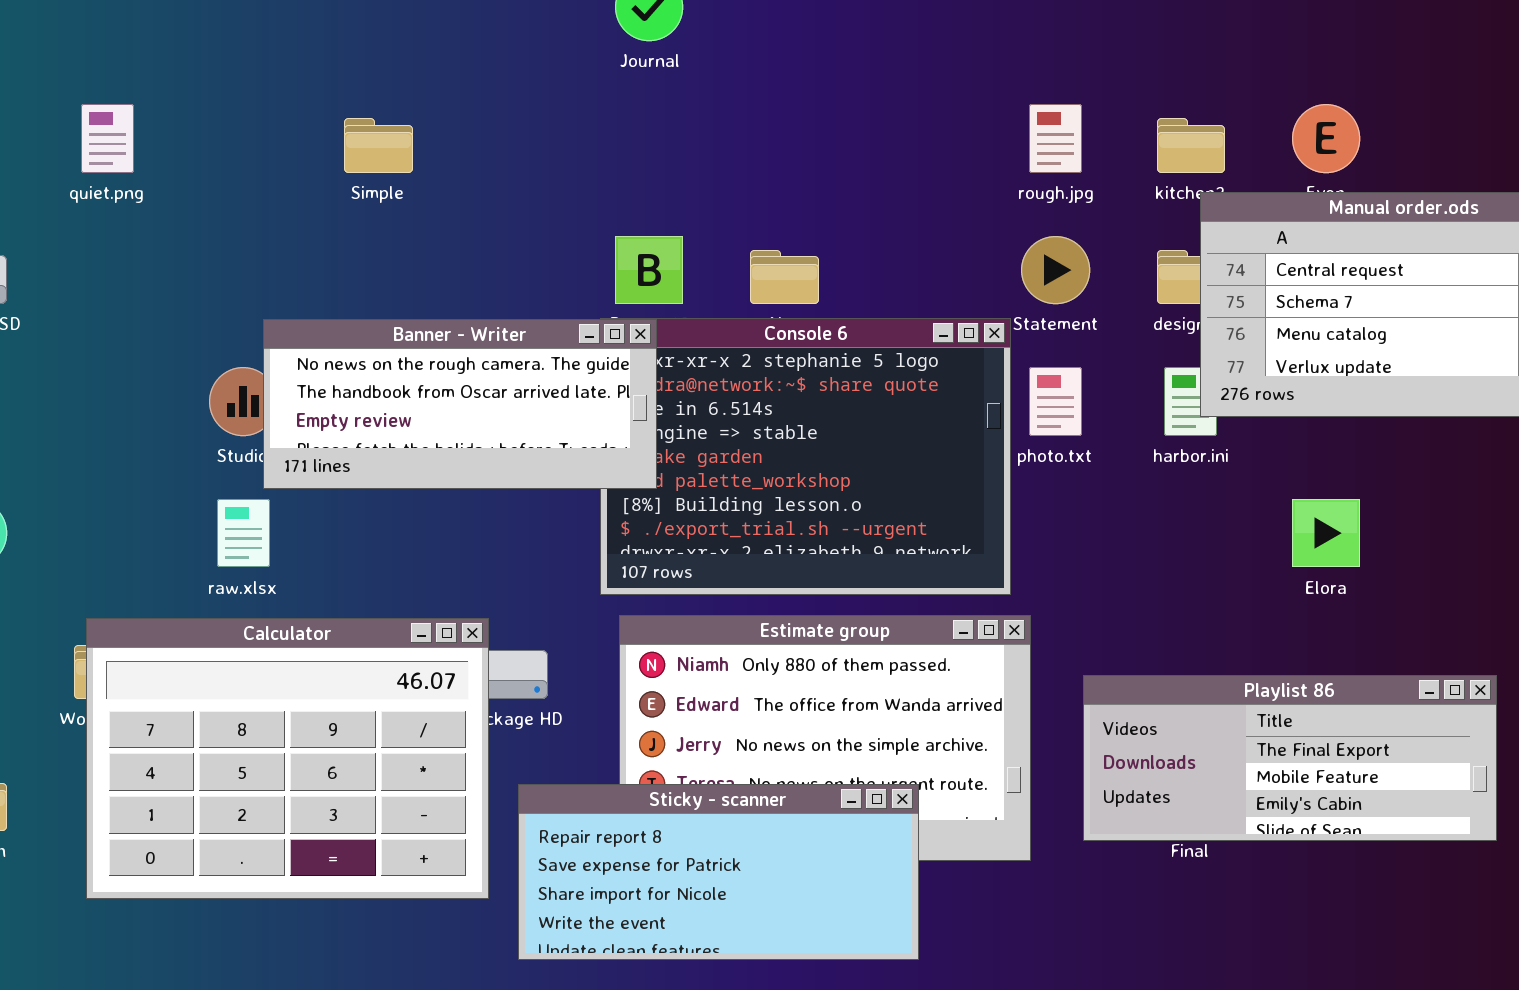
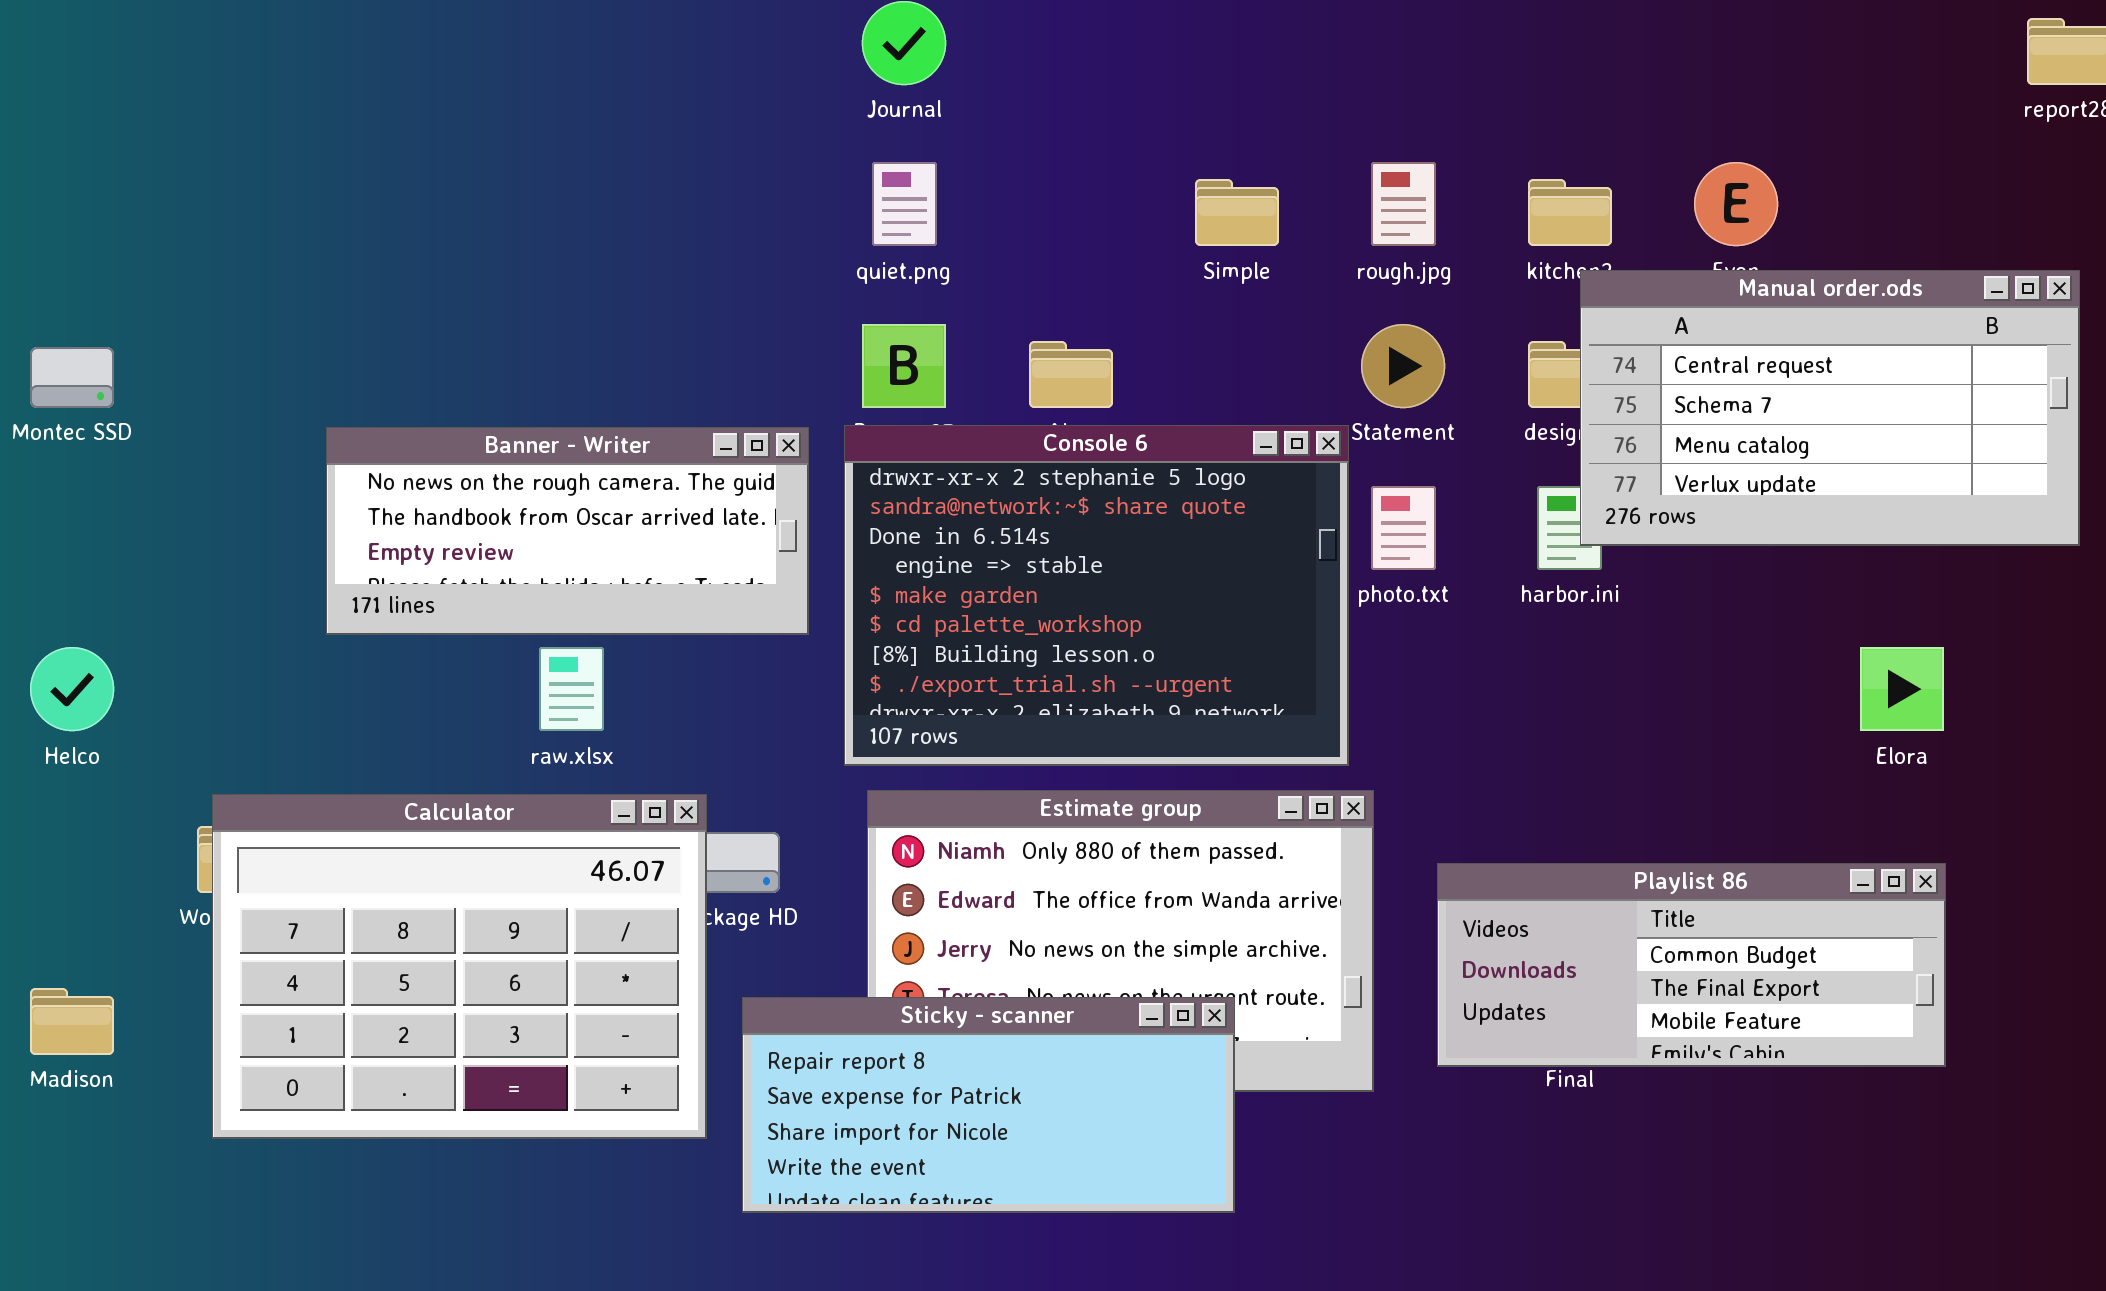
quiet.png: [81,104,134,173] -> [872,162,937,246], moved
Simple: [344,118,413,173] -> [1195,179,1279,246], moved
Banner - Writer: [263,319,657,489] -> [326,427,809,635], moved
raw.xlsx: [217,499,270,567] -> [539,647,604,731], moved
Elora: [1292,499,1360,567] -> [1860,647,1944,731], moved
Playlist 86: [1083,675,1497,841] -> [1437,863,1946,1067], scrolled up 1 row

